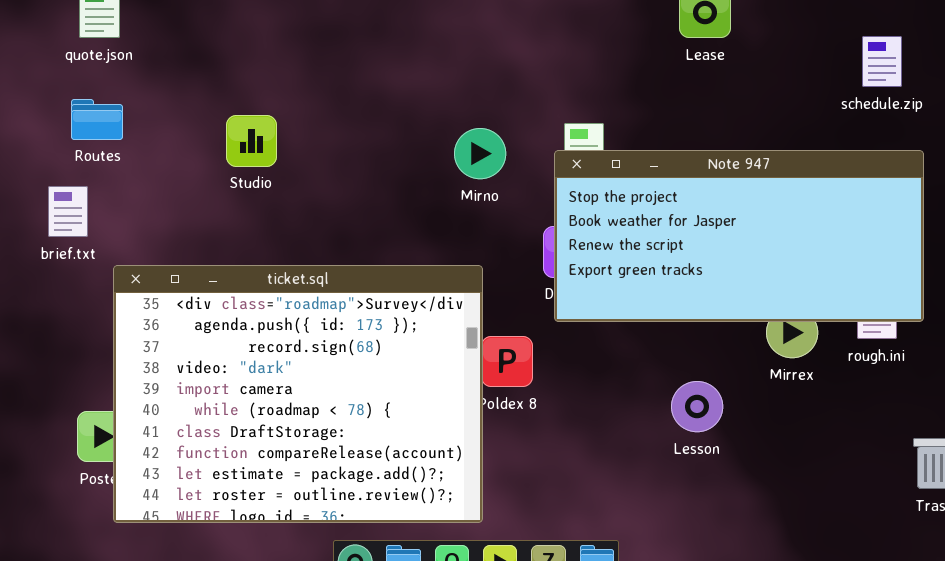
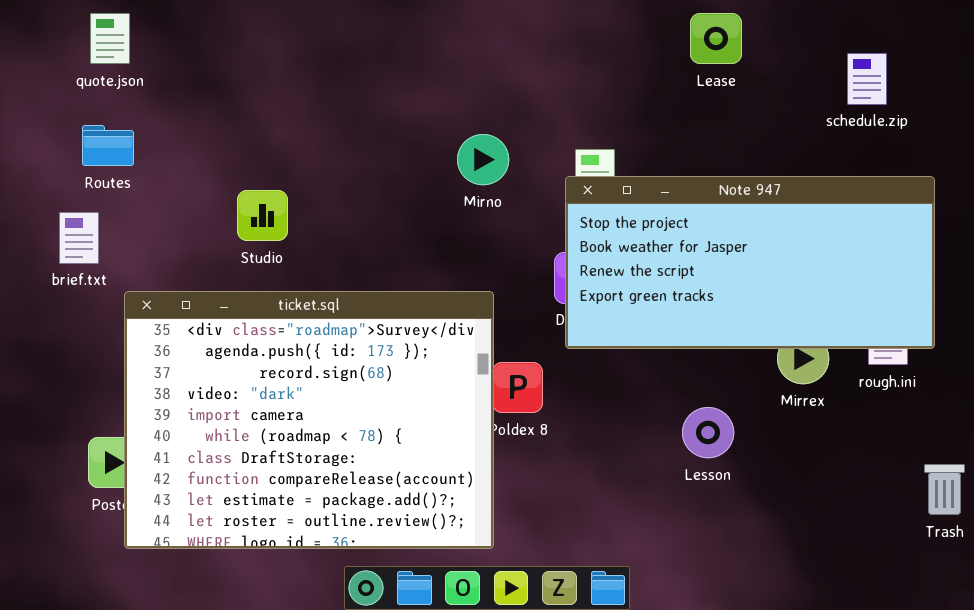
schedule.zip: [862,36,902,87] -> [847,53,887,105], moved
Studio: [226,115,277,167] -> [237,190,288,241], moved
Mirno: [454,128,506,179] -> [457,134,509,185], moved

